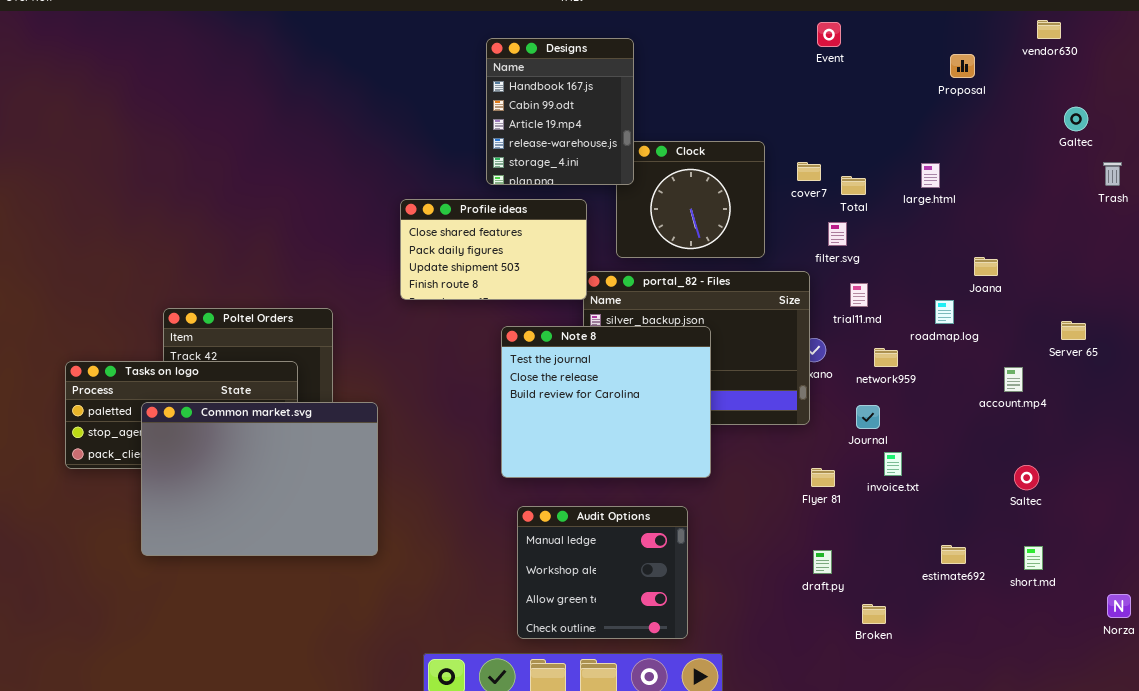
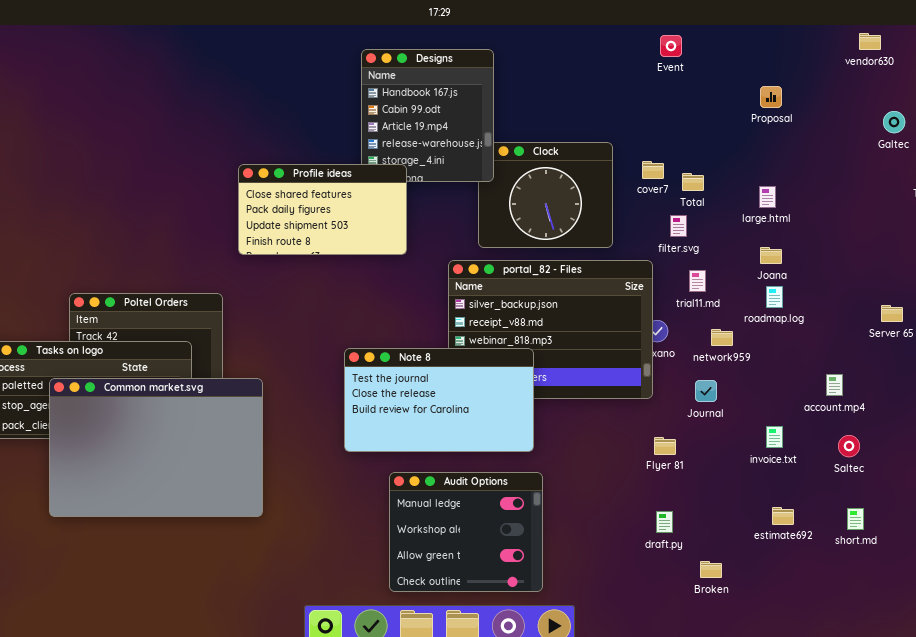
Proposal: [950,54,975,78] -> [760,86,782,108], moved
large.html: [921,163,940,188] -> [759,186,776,208], moved
Profile ideas: [400,199,587,300] -> [238,164,407,255], moved
Joana: [974,257,998,276] -> [760,247,782,264], moved
Note 8: [501,326,711,478] -> [344,348,534,452], moved, resized
account.mp4: [1004,367,1023,392] -> [826,374,843,396], moved
invoice.txt: [884,452,902,476] -> [766,426,783,448], moved

